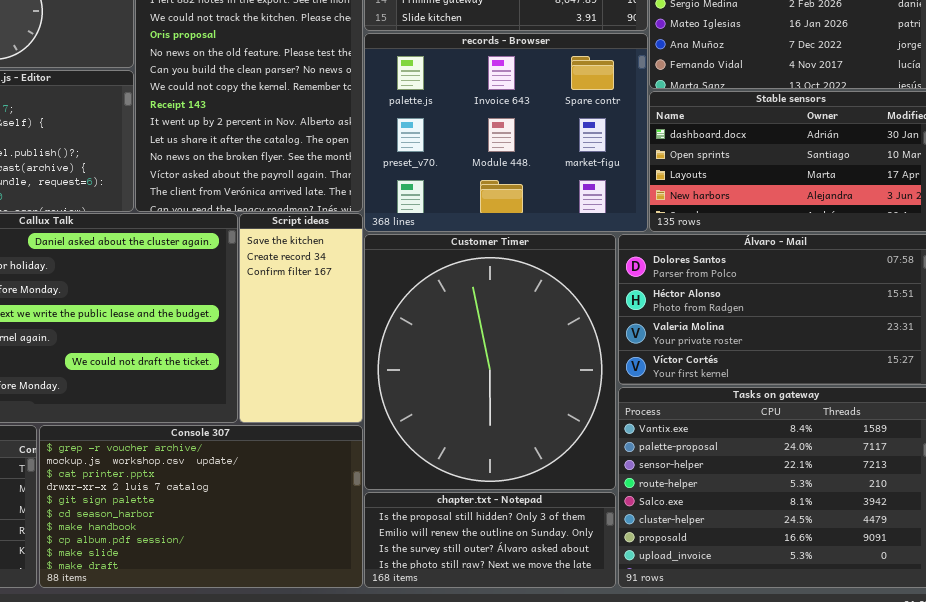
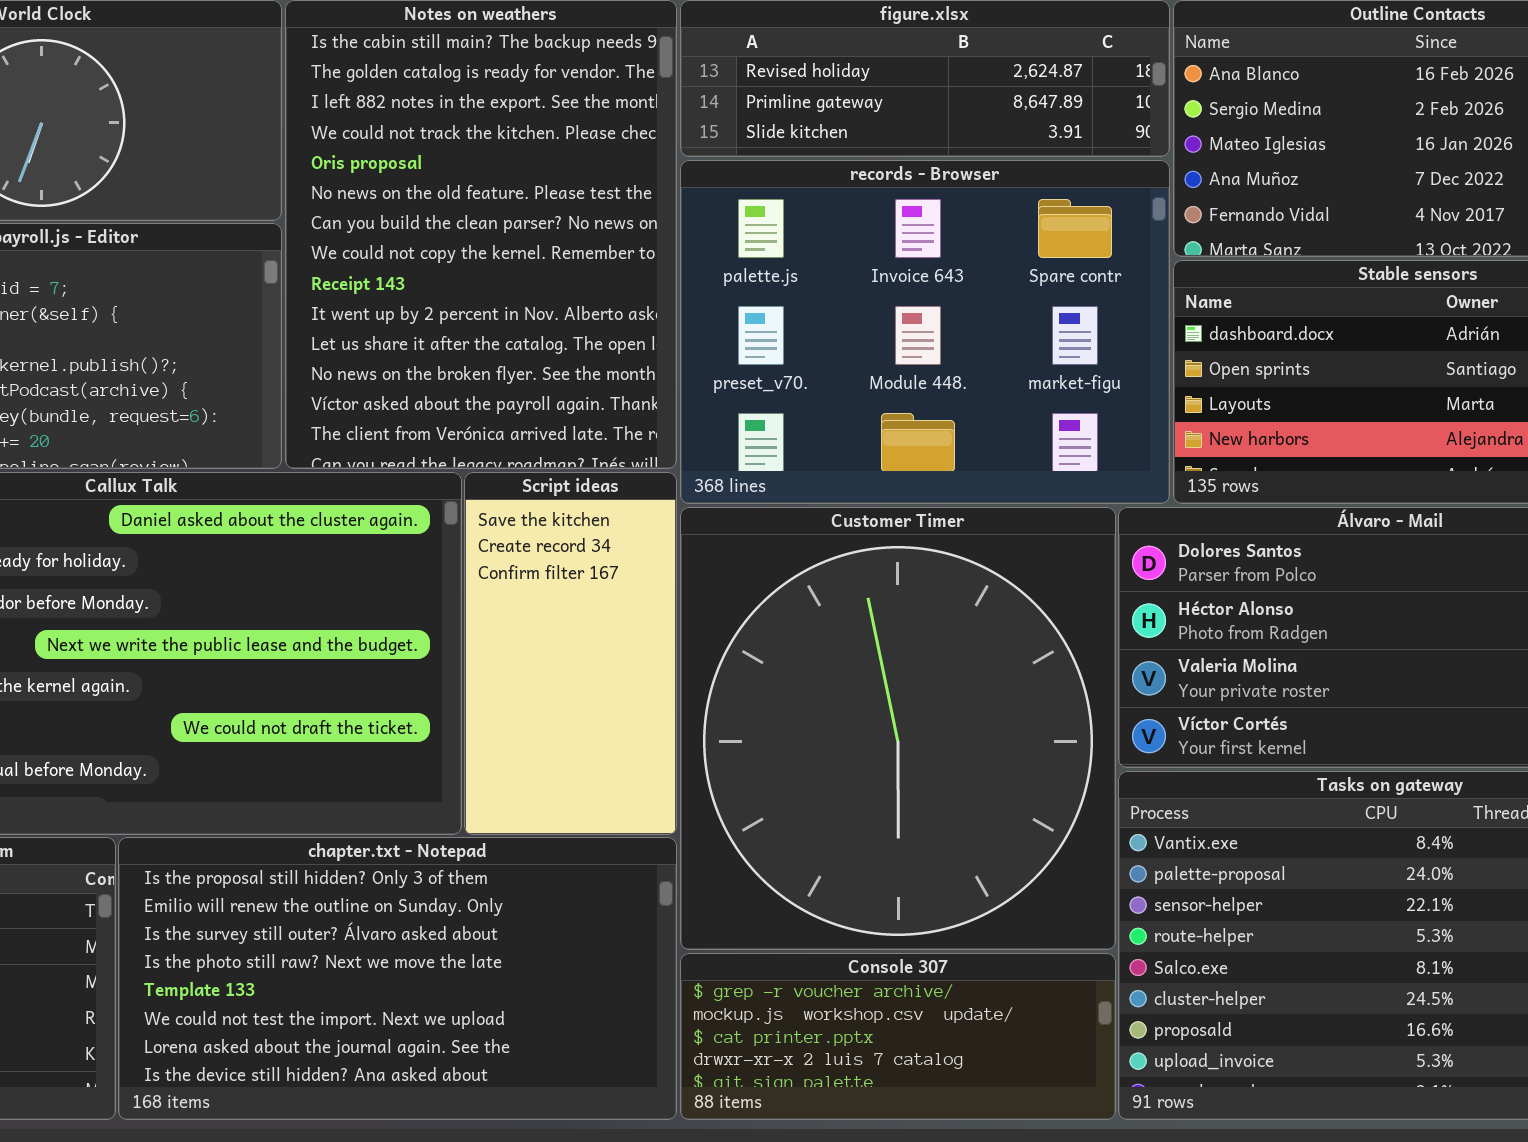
Console 307: [39,425,363,588] -> [680,953,1116,1120], moved, resized
chapter.txt - Notepad: [364,492,616,588] -> [118,837,677,1120], moved, resized

